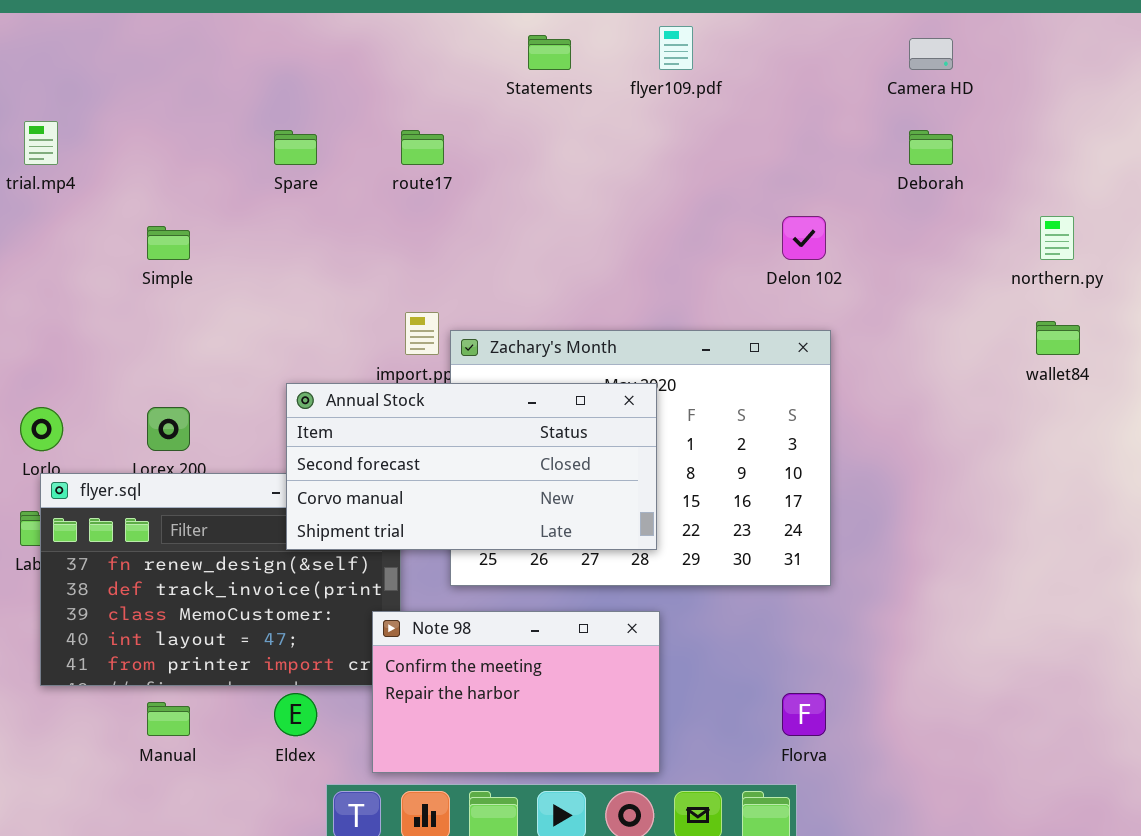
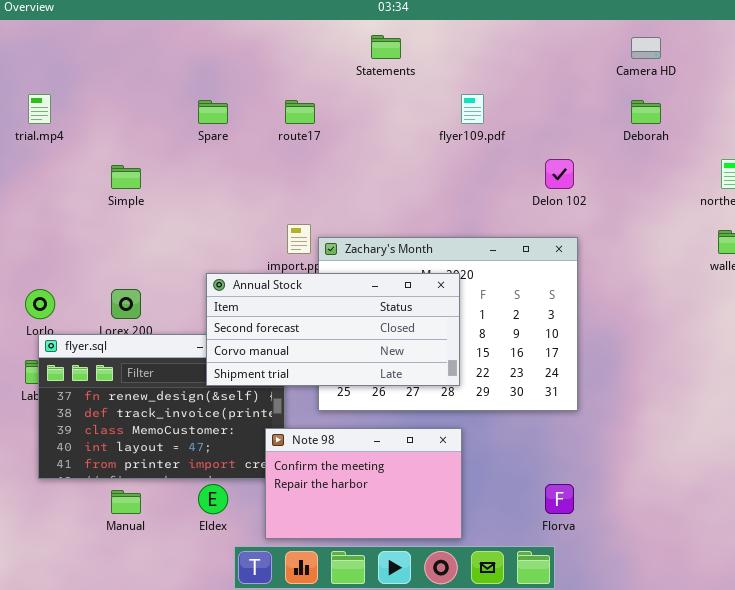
flyer109.pdf: [659,26,693,70] -> [461,94,484,124], moved

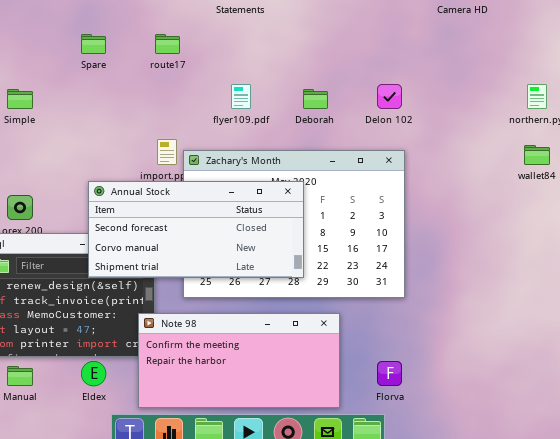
flyer109.pdf: [461,94,484,124] -> [231,84,251,109], moved
Deborah: [631,100,661,124] -> [303,89,328,109], moved
Note 98: [265,428,462,539] -> [138,313,340,408], resized

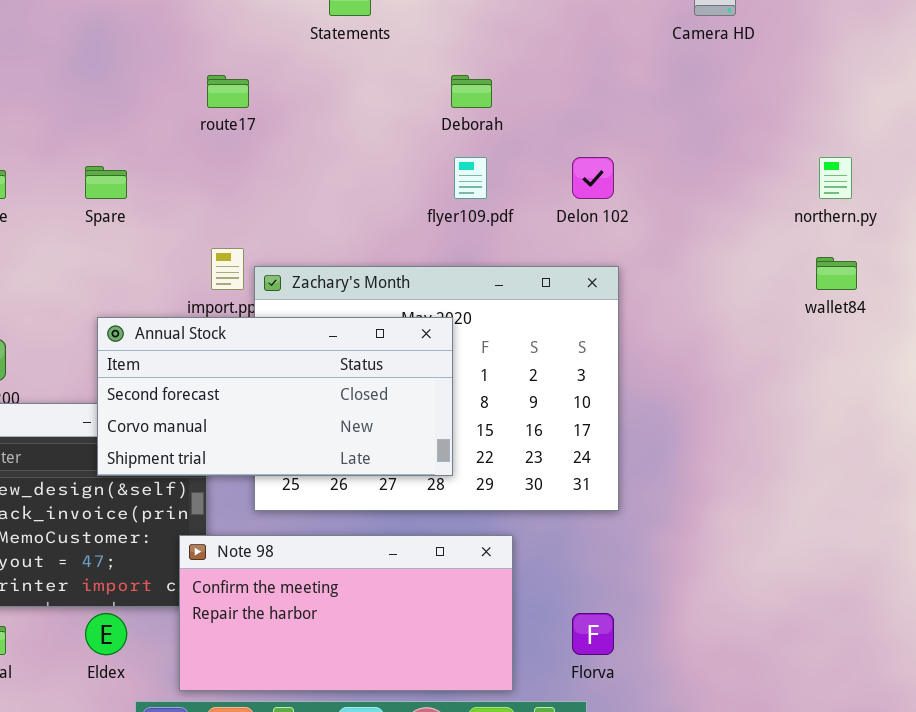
Spare: [81,34,106,54] -> [85,166,127,199], moved
flyer109.pdf: [231,84,251,109] -> [454,157,487,199], moved
Deborah: [303,89,328,109] -> [451,75,492,108], moved

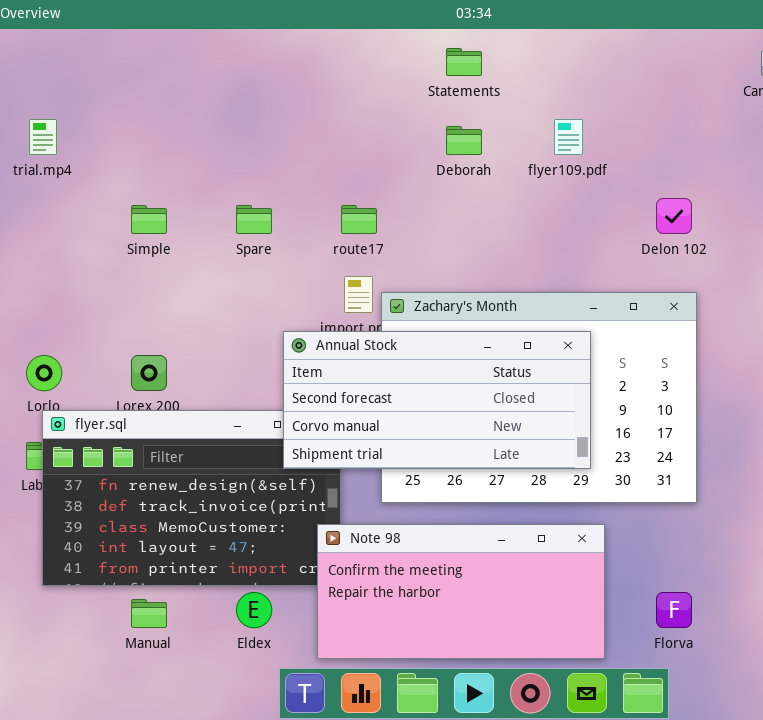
route17: [207,75,249,108] -> [341,205,377,234], moved
Deborah: [451,75,492,108] -> [446,126,482,155], moved
flyer109.pdf: [454,157,487,199] -> [554,119,583,155], moved
Annual Stock: [97,317,453,476] -> [283,331,591,469], moved

